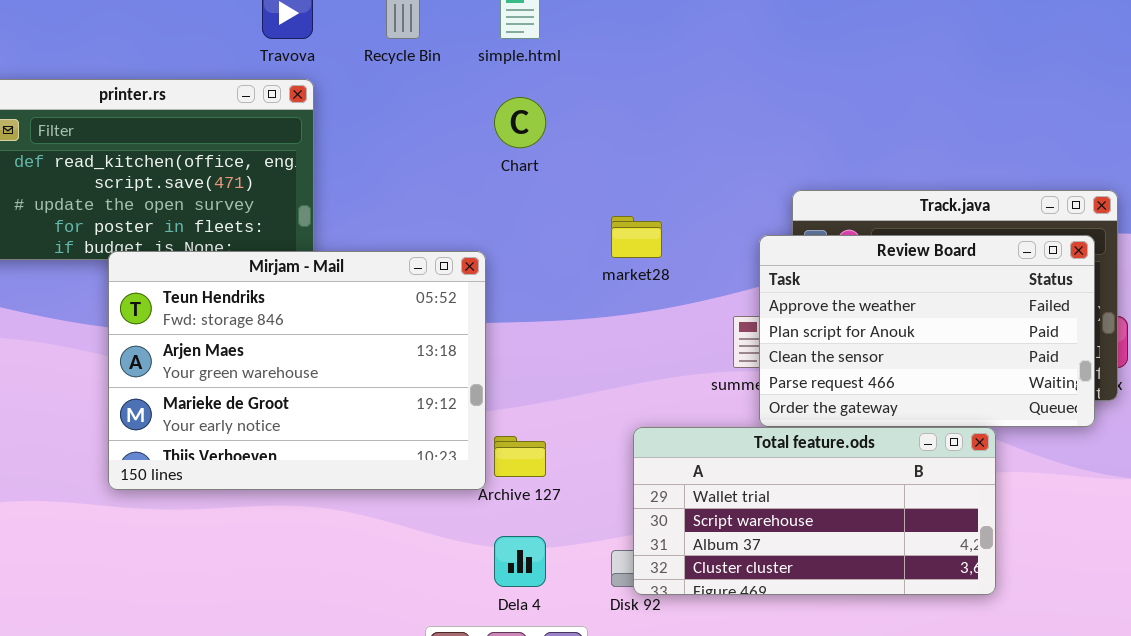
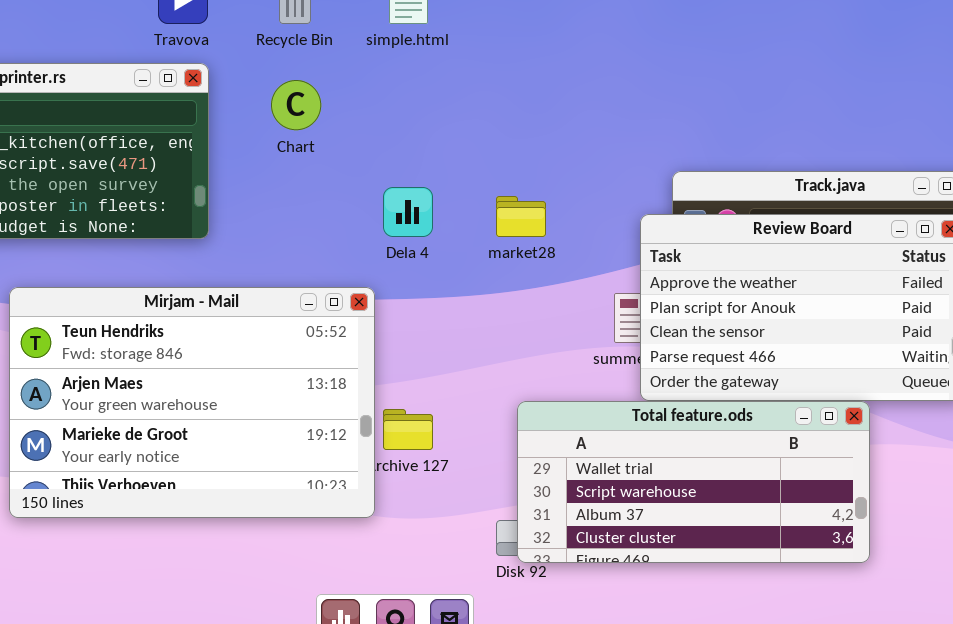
Chart: [494,97,546,148] -> [271,80,321,130], moved
Mirjam - Mail: [108,251,486,490] -> [9,287,375,518], moved
Dela 4: [494,536,546,587] -> [383,187,433,237], moved

